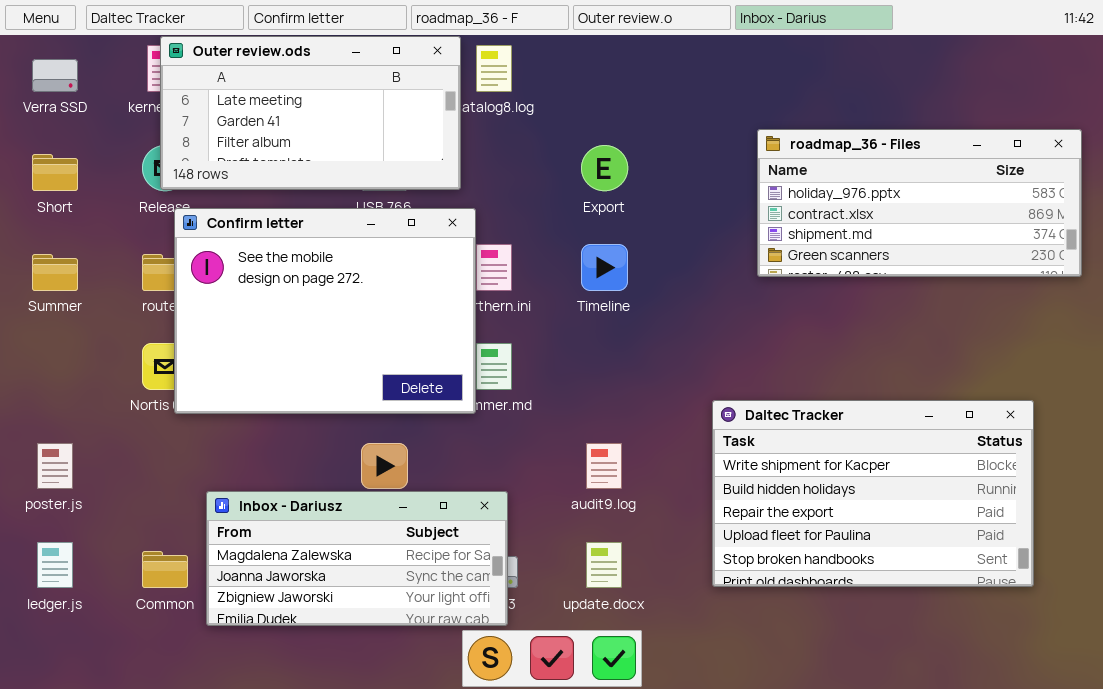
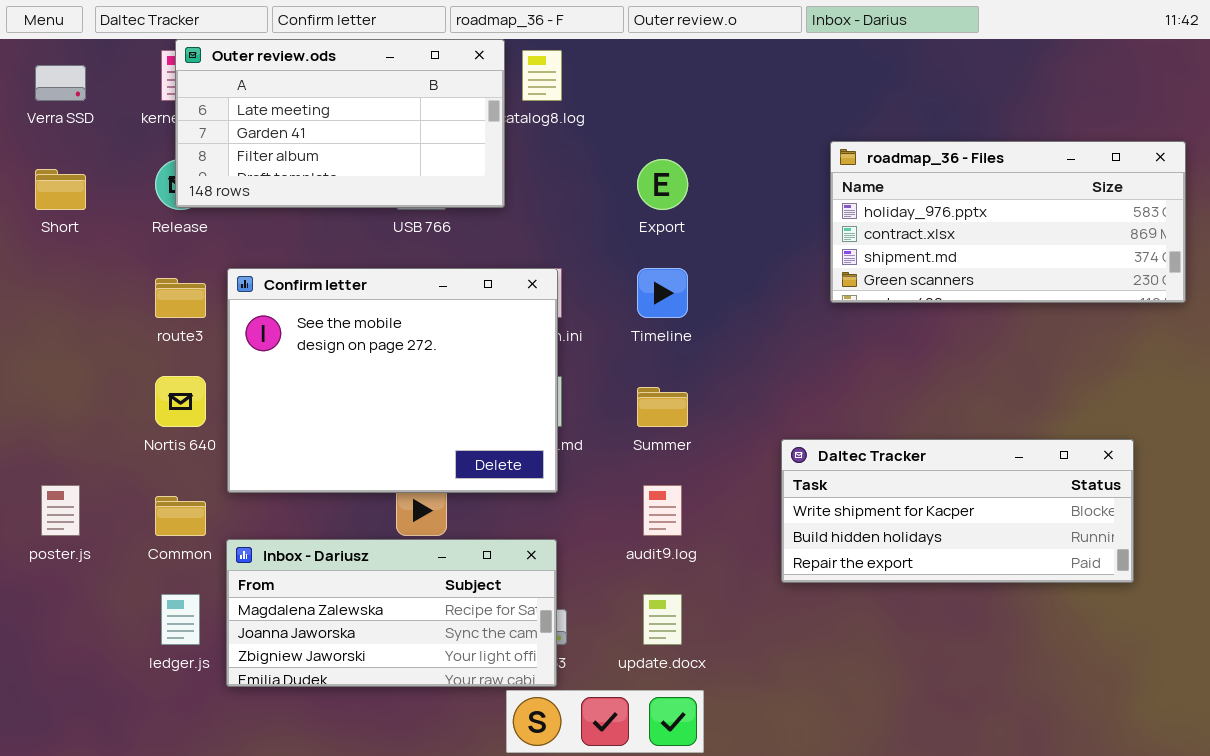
Confirm letter: [174,208,476,414] -> [227,268,558,493], moved
Summer: [32,254,78,291] -> [637,387,688,427], moved
Daltec Tracker: [712,400,1034,587] -> [781,439,1134,583], resized
ledger.js: [37,542,73,588] -> [161,594,200,645], moved
Common: [142,551,188,588] -> [155,496,206,536], moved

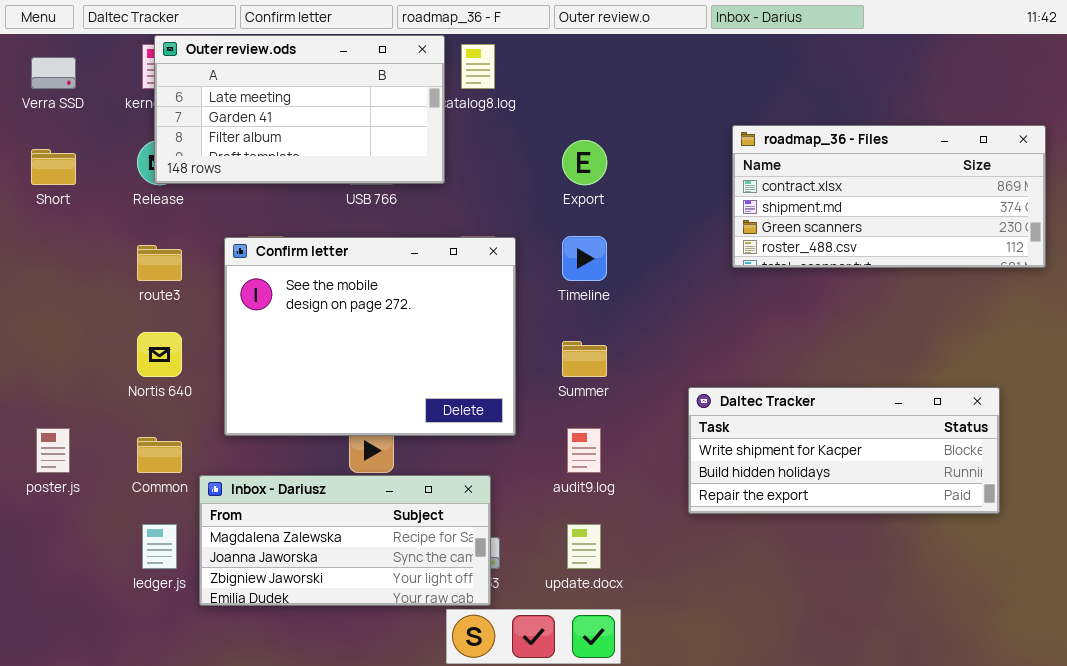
roadmap_36 - Files: [830,141,1186,303] -> [732,125,1046,268], scrolled down 1 row
Confirm letter: [227,268,558,493] -> [224,237,516,436], moved

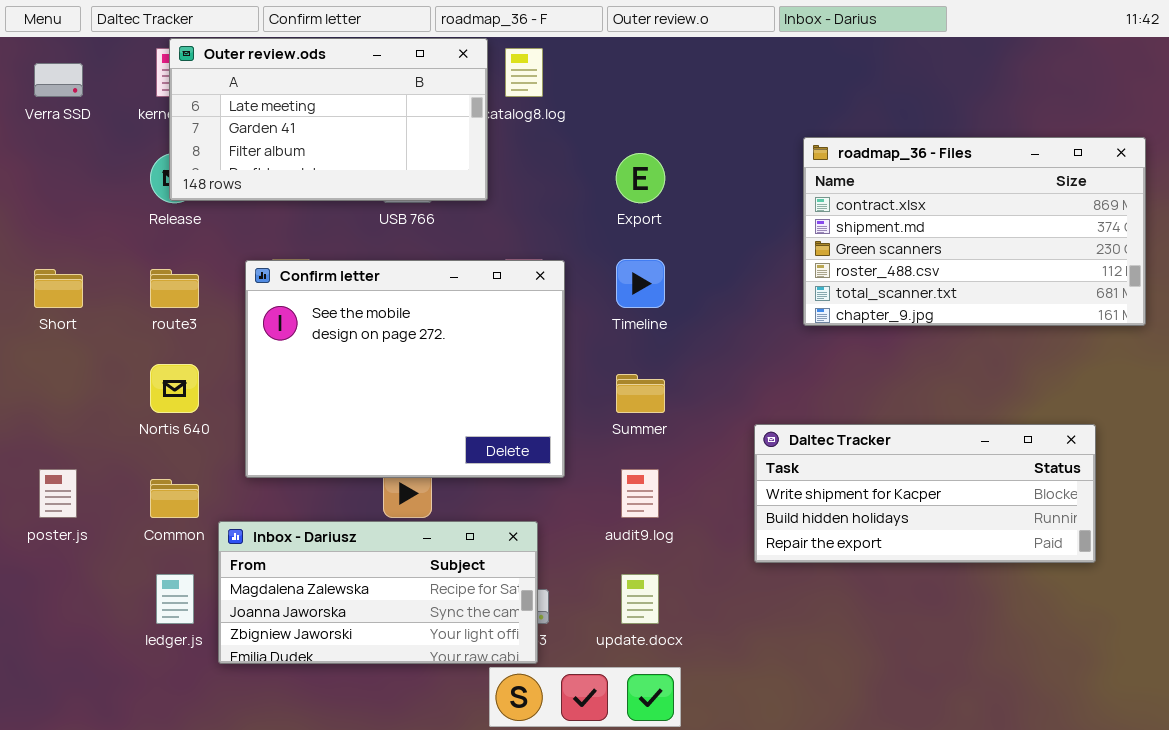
roadmap_36 - Files: [732,125,1046,268] -> [803,137,1146,326], resized
Short: [31,149,76,185] -> [34,269,83,308], moved

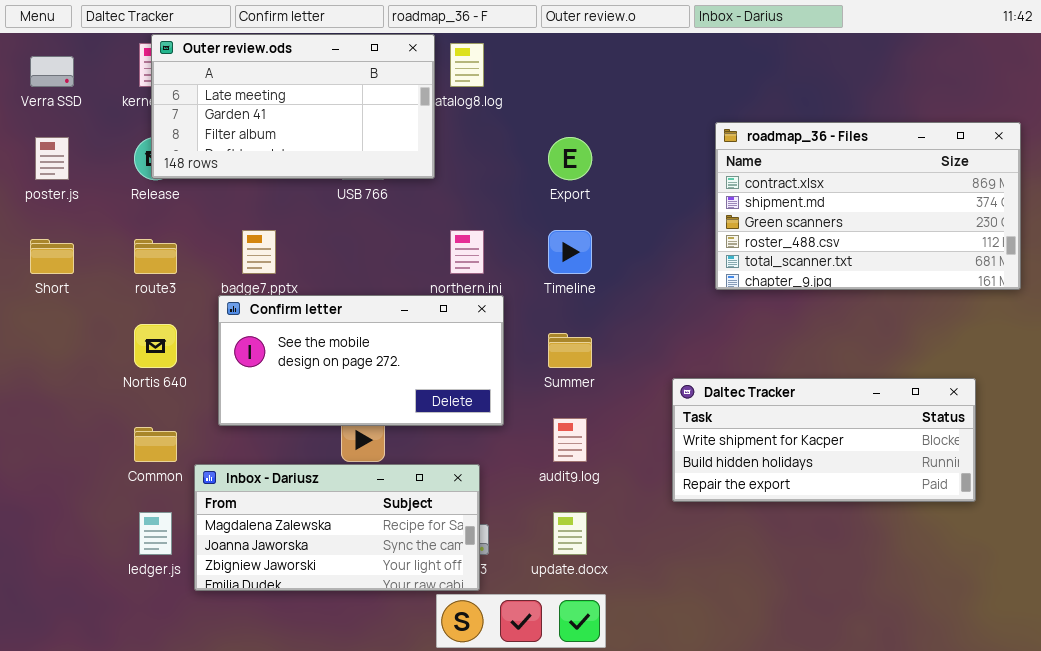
Confirm letter: [245,260,565,478] -> [218,295,504,426], resized
poster.js: [39,469,77,518] -> [35,137,69,180], moved

